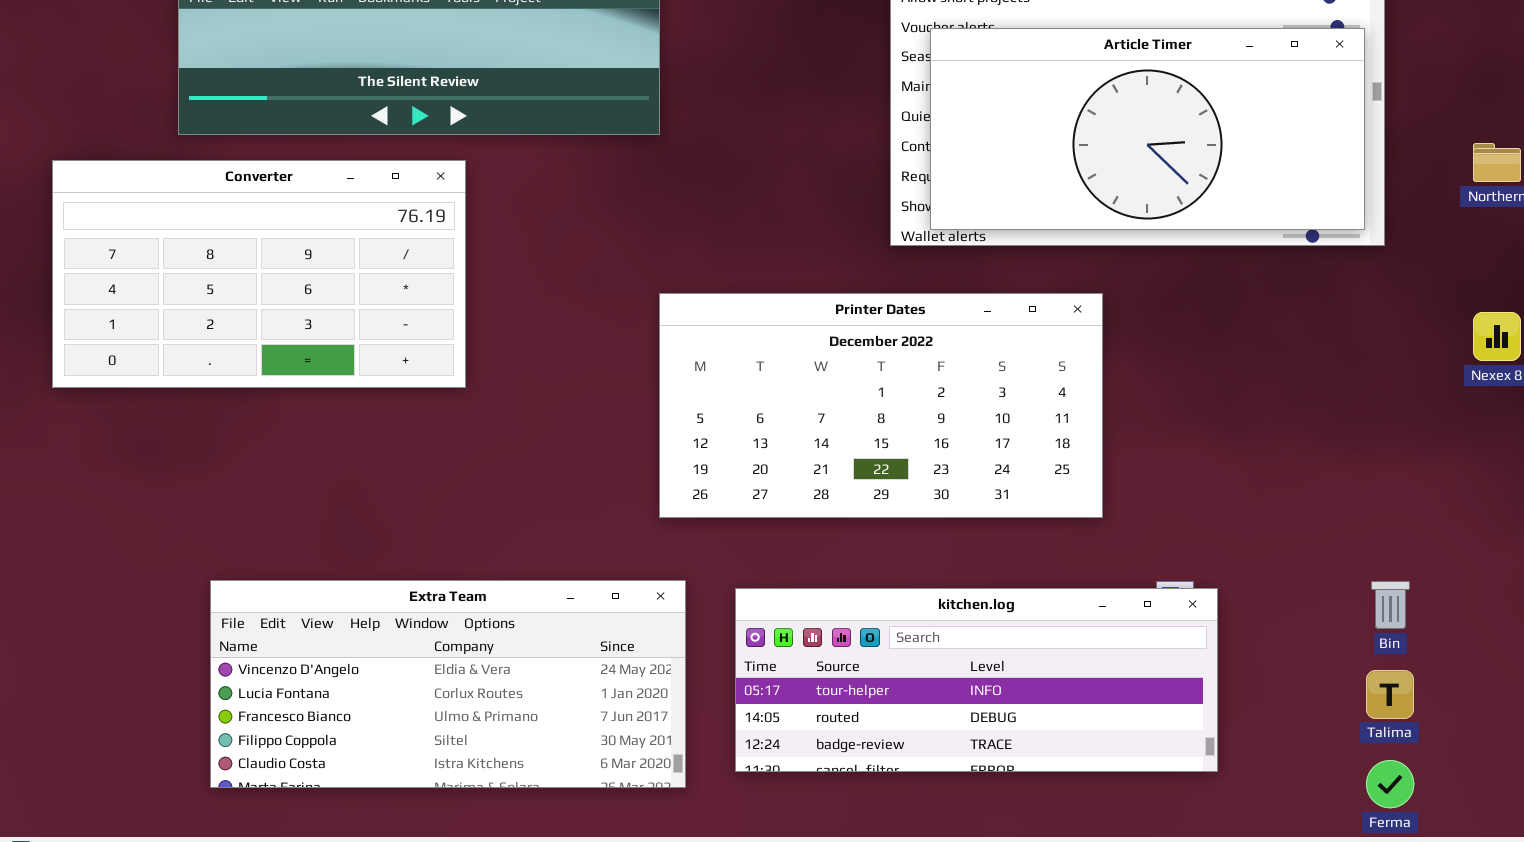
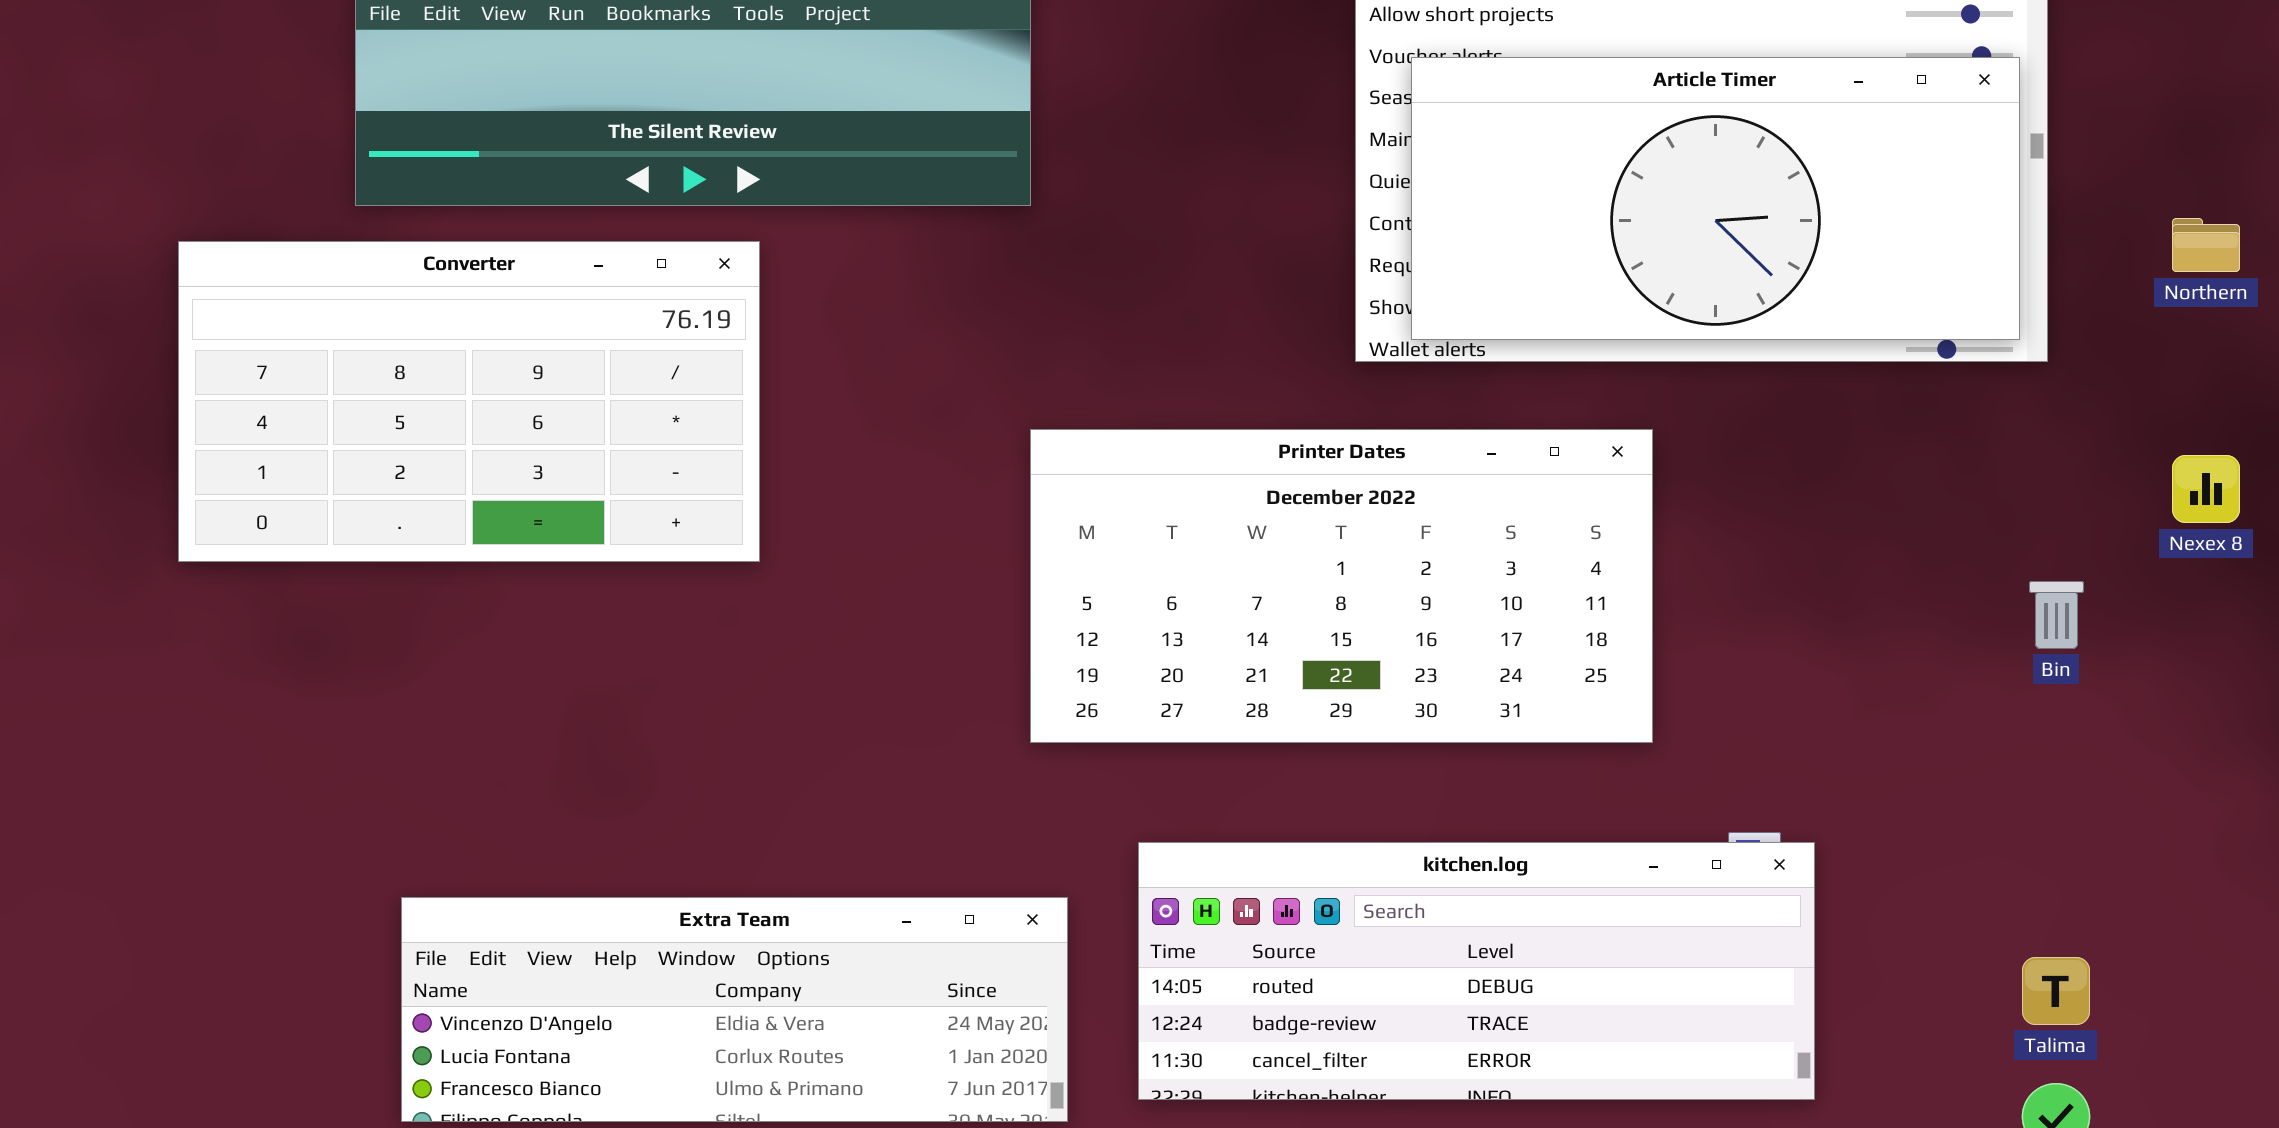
Extra Team: [210,580,686,788] -> [401,897,1068,1122], resized
Bin: [1371,581,1410,629] -> [2029,581,2084,649], moved
kitchen.log: [735,588,1218,772] -> [1138,842,1815,1100], scrolled down 1 row

